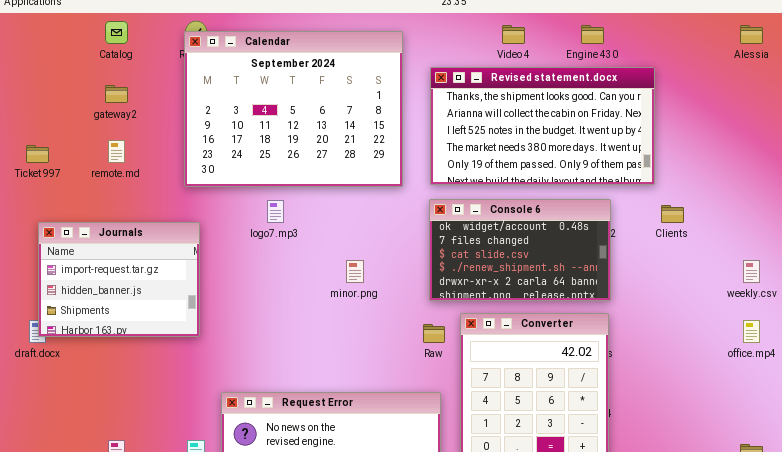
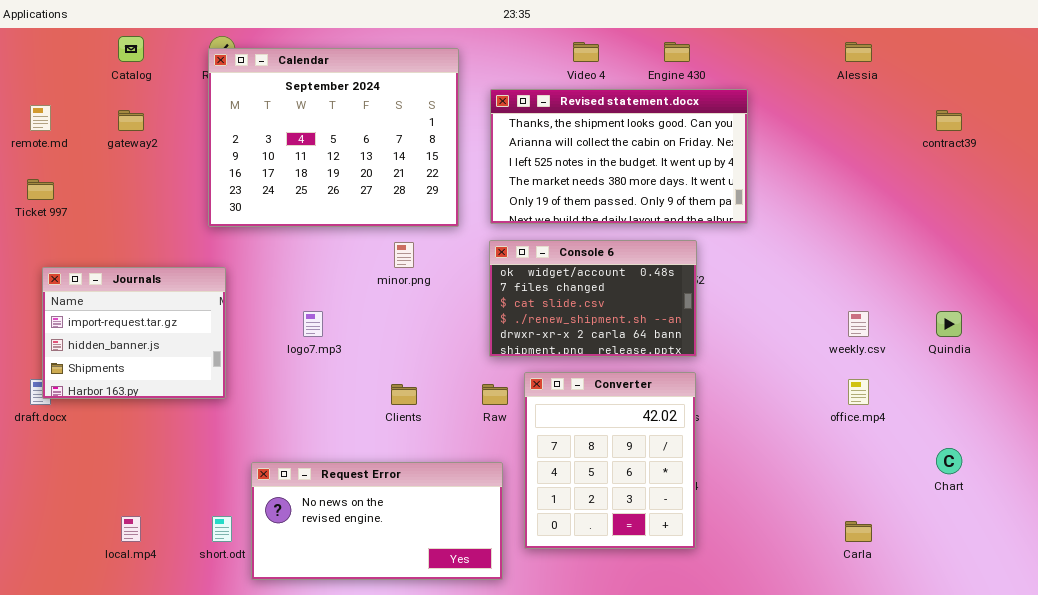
remote.md: [108,140,125,163] -> [30,105,51,131], moved
logo7.mp3: [267,200,284,223] -> [303,311,323,337], moved
Clients: [661,205,684,223] -> [391,384,417,405], moved
minor.png: [346,260,364,283] -> [394,242,414,268], moved

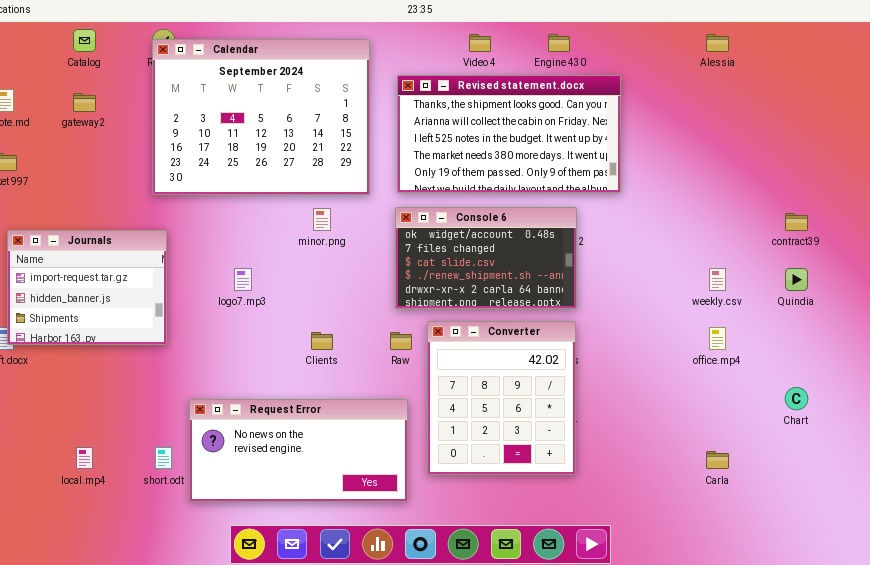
contract39: [936,110,962,131] -> [785,213,808,231], moved

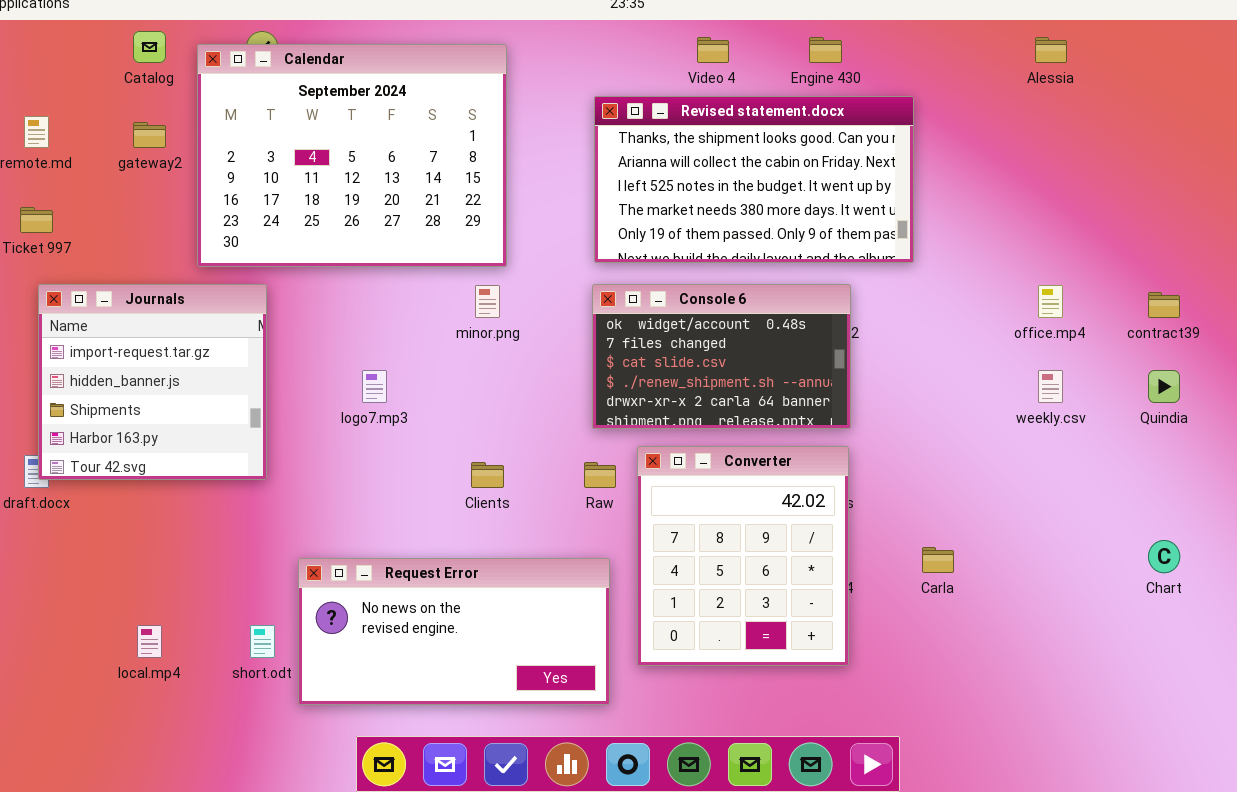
Calendar: [152,39,370,195] -> [197,44,507,267], moved
Journals: [7,230,167,345] -> [38,284,267,480], resized
office.mp4: [709,327,726,350] -> [1038,285,1063,318], moved
Carla: [706,451,729,469] -> [922,547,954,573], moved

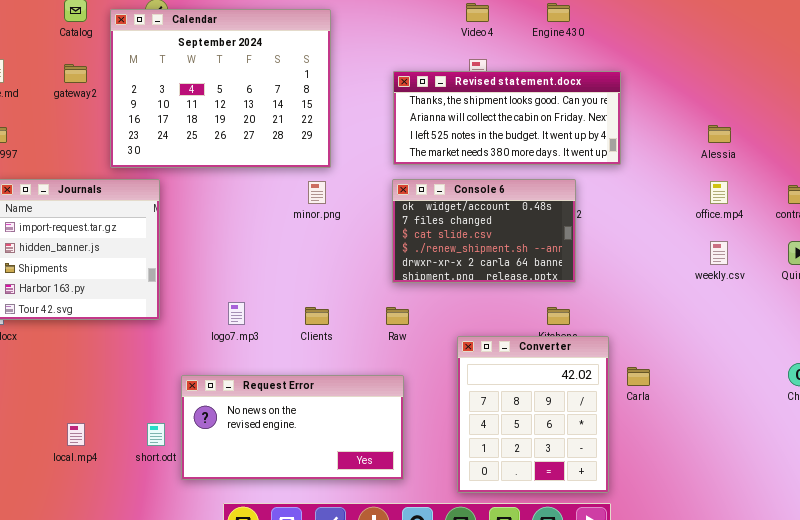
Alessia: [1035,37,1067,63] -> [708,125,731,143], moved
Revised statement.docx: [594,96,914,263] -> [393,71,621,165], resized
logo7.mp3: [362,370,387,403] -> [228,302,245,325], moved
Converter: [637,446,849,666] -> [457,336,609,493], moved

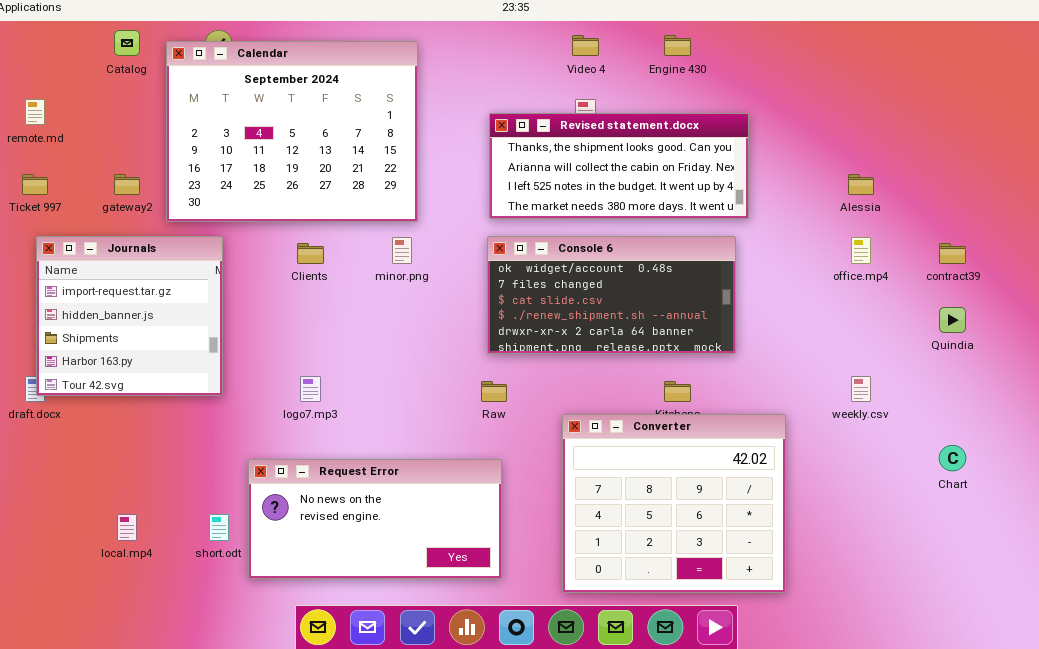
gateway2: [64,64,87,83] -> [114,174,140,195], moved
Console 6: [392,179,576,283] -> [487,236,736,354], resized
weekly.csv: [710,241,728,265] -> [851,376,871,402], moved
Clients: [305,307,329,325] -> [297,243,324,264], moved
Converter: [457,336,609,493] -> [562,414,786,593], resized

